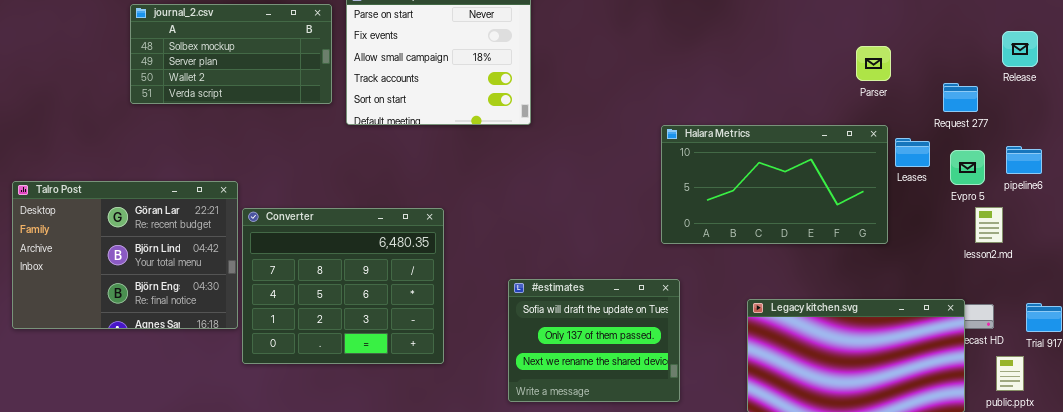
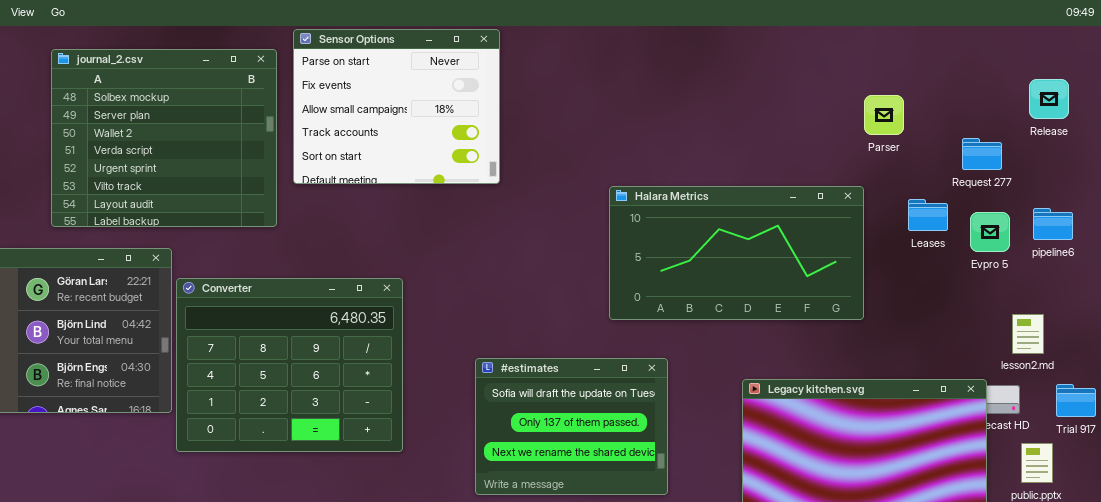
journal_2.csv: [130,4,332,104] -> [51,49,277,227], resized
Halara Metrics: [661,125,888,244] -> [609,186,864,320], moved
lesson2.md: [975,207,1003,243] -> [1012,314,1044,354], moved

